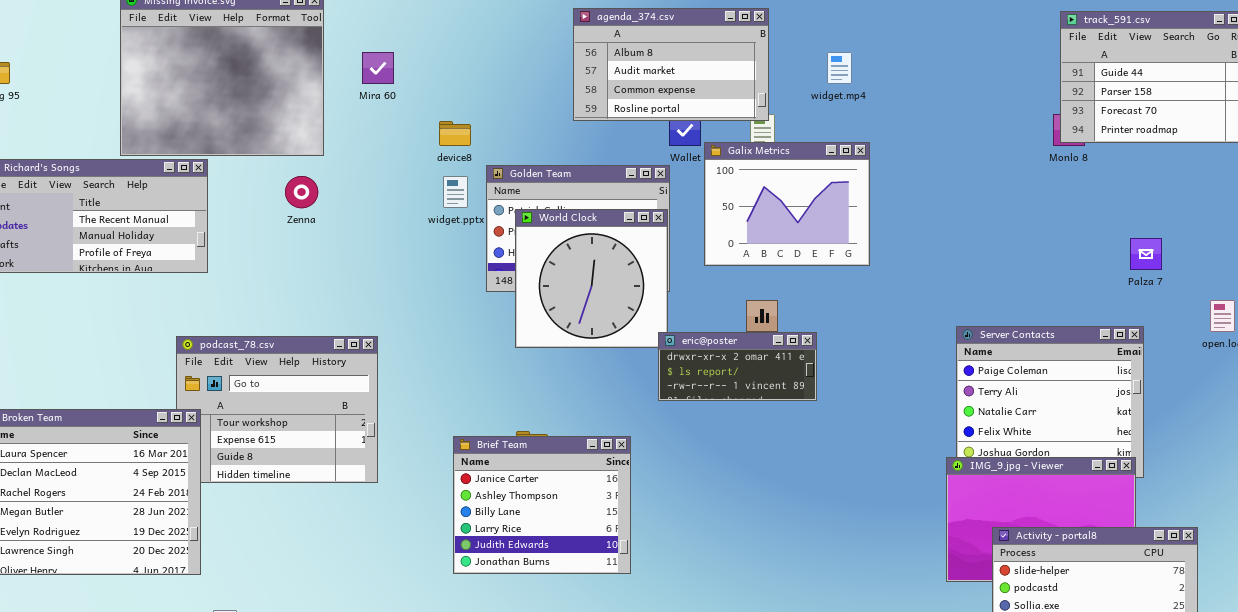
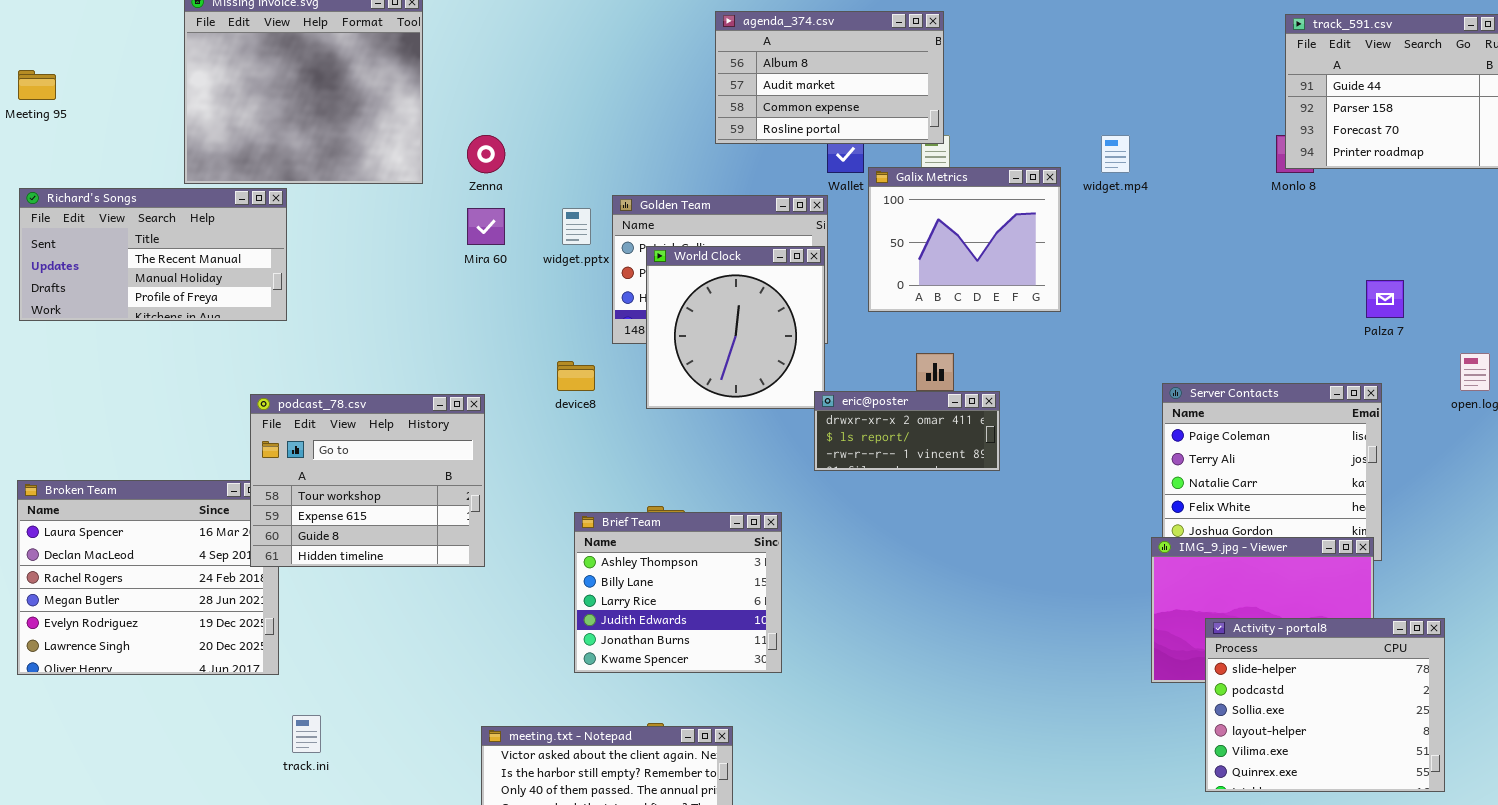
Mira 60: [362,52,394,84] -> [467,208,505,245], moved
widget.mp4: [827,52,852,84] -> [1101,135,1130,173], moved
device8: [439,121,471,146] -> [557,361,595,391], moved
Zenna: [285,176,318,208] -> [467,135,505,173], moved
podcast_78.csv: [176,336,378,483] -> [250,394,485,567], raised
Brief Team: [453,436,631,574] -> [574,512,782,673], scrolled down 1 row

